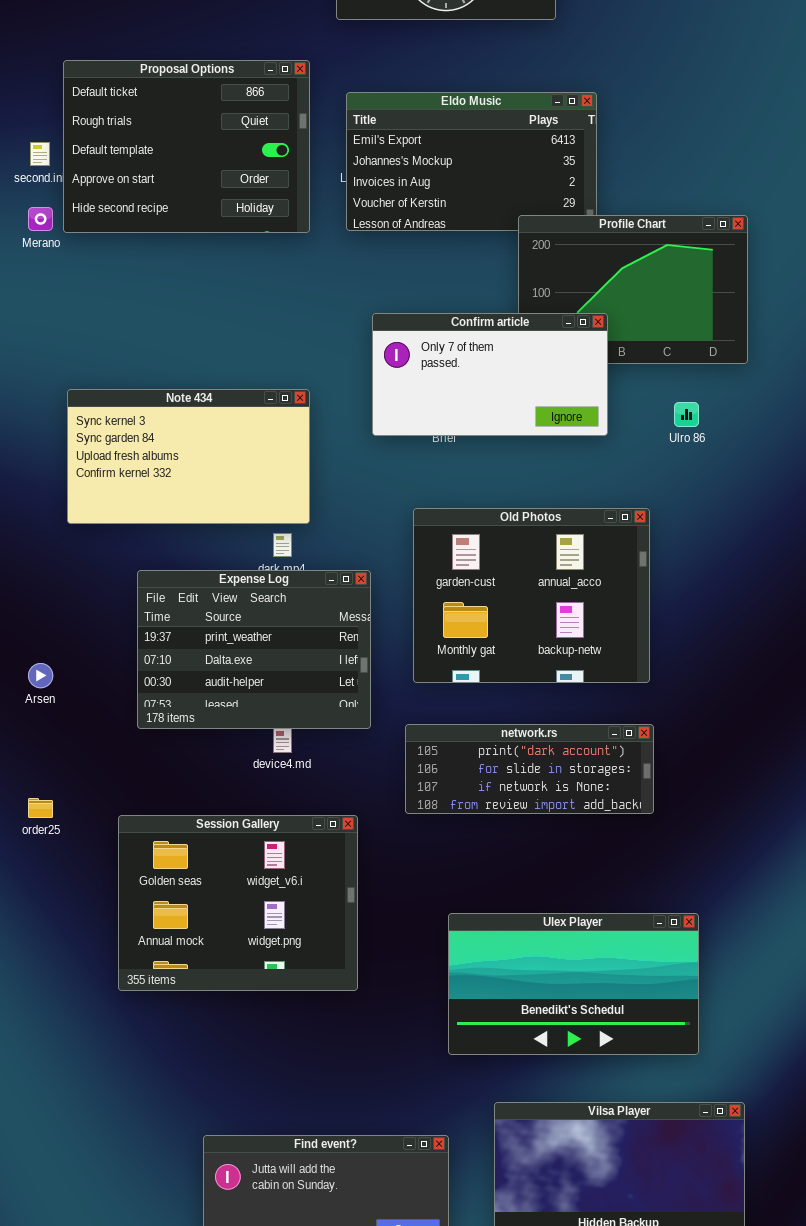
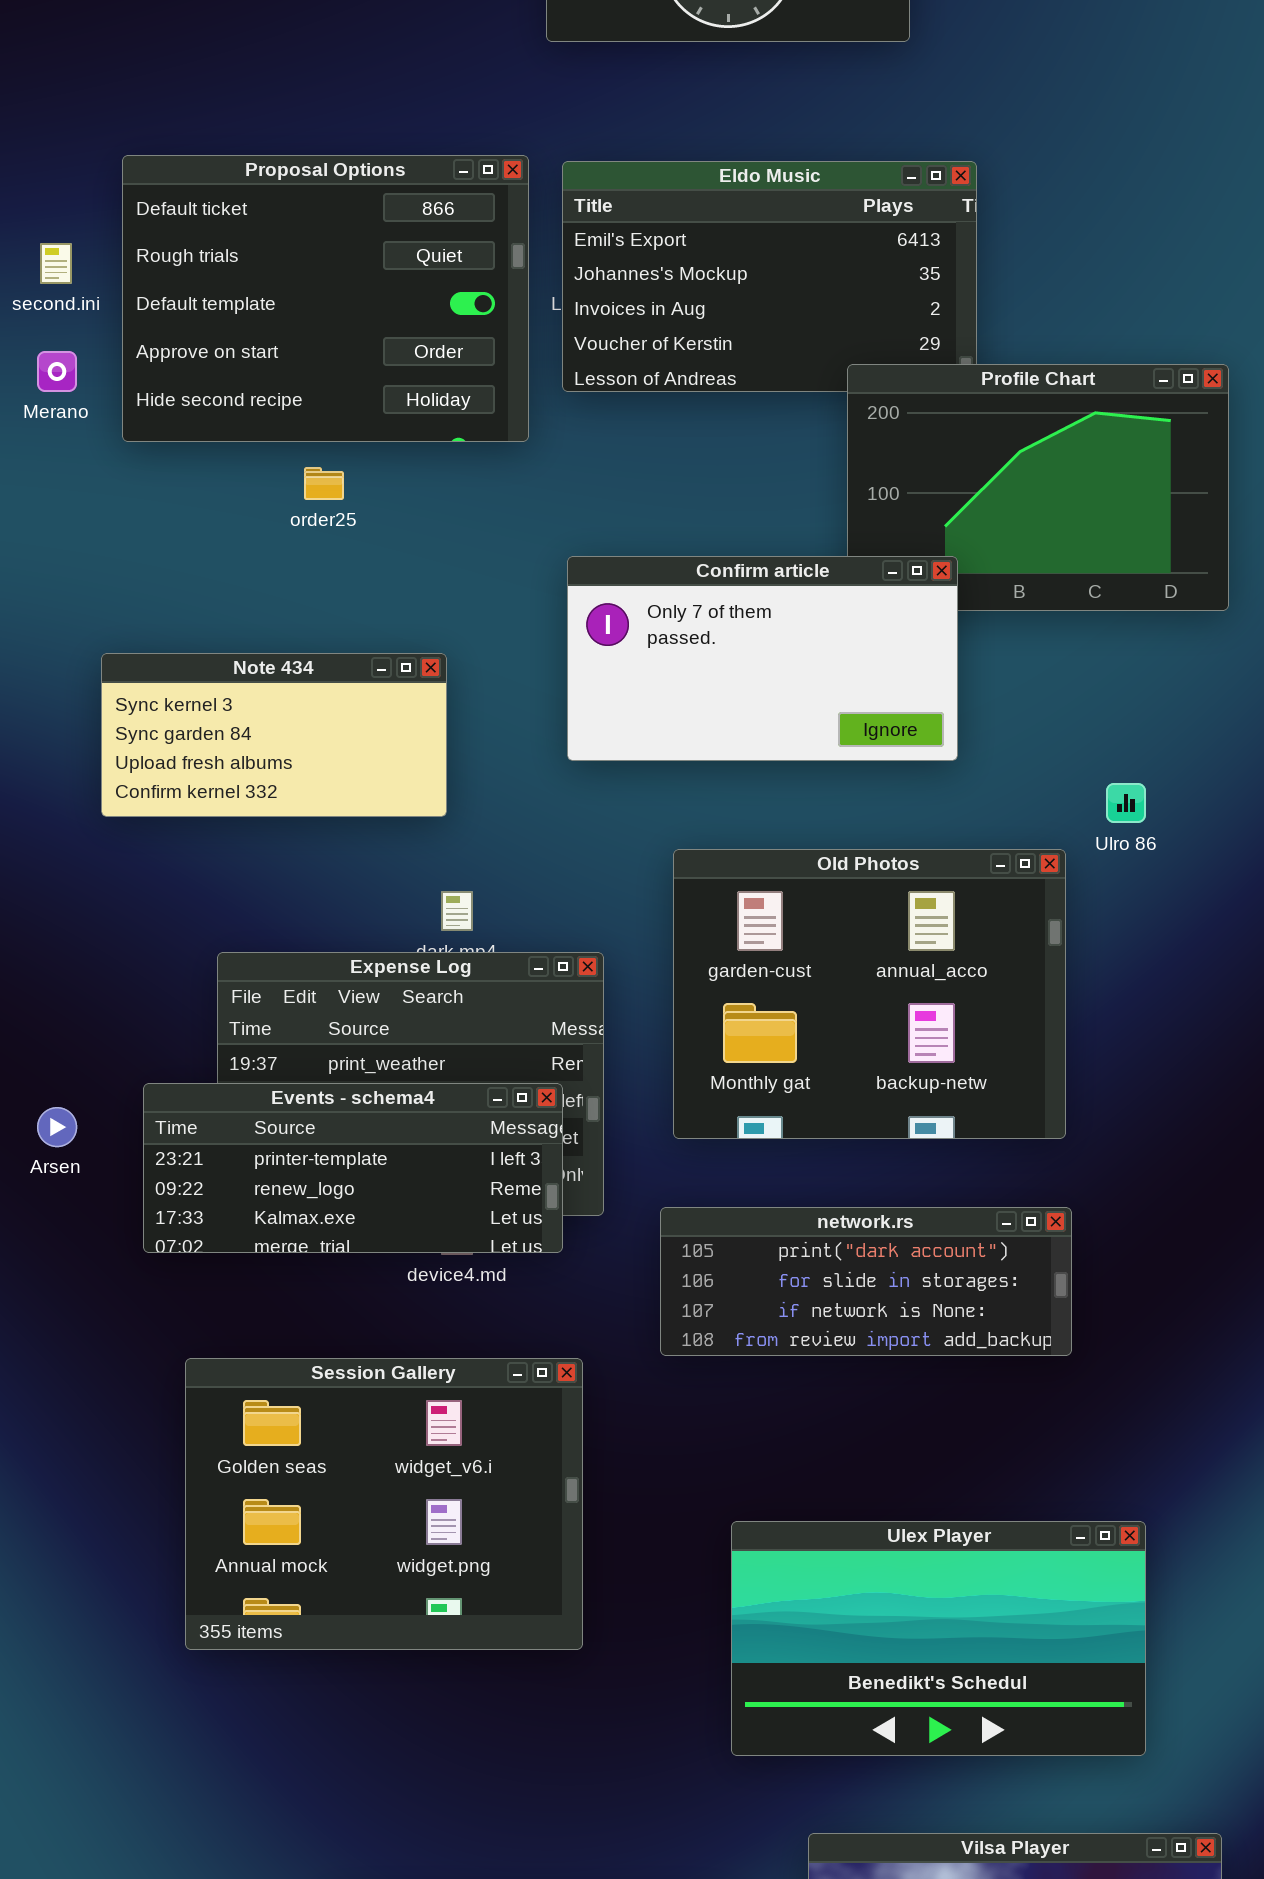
Proposal Options: [63,60,310,233] -> [122,155,529,442], moved
Confirm article: [372,313,608,436] -> [567,556,958,761], moved
Note 434: [67,389,310,524] -> [101,653,447,817], resized
Ulro 86: [674,402,699,427] -> [1106,783,1146,823], moved
Events - schema4: none -> [143,1083,563,1253], opened
order25: [28,798,53,818] -> [304,467,344,500], moved

